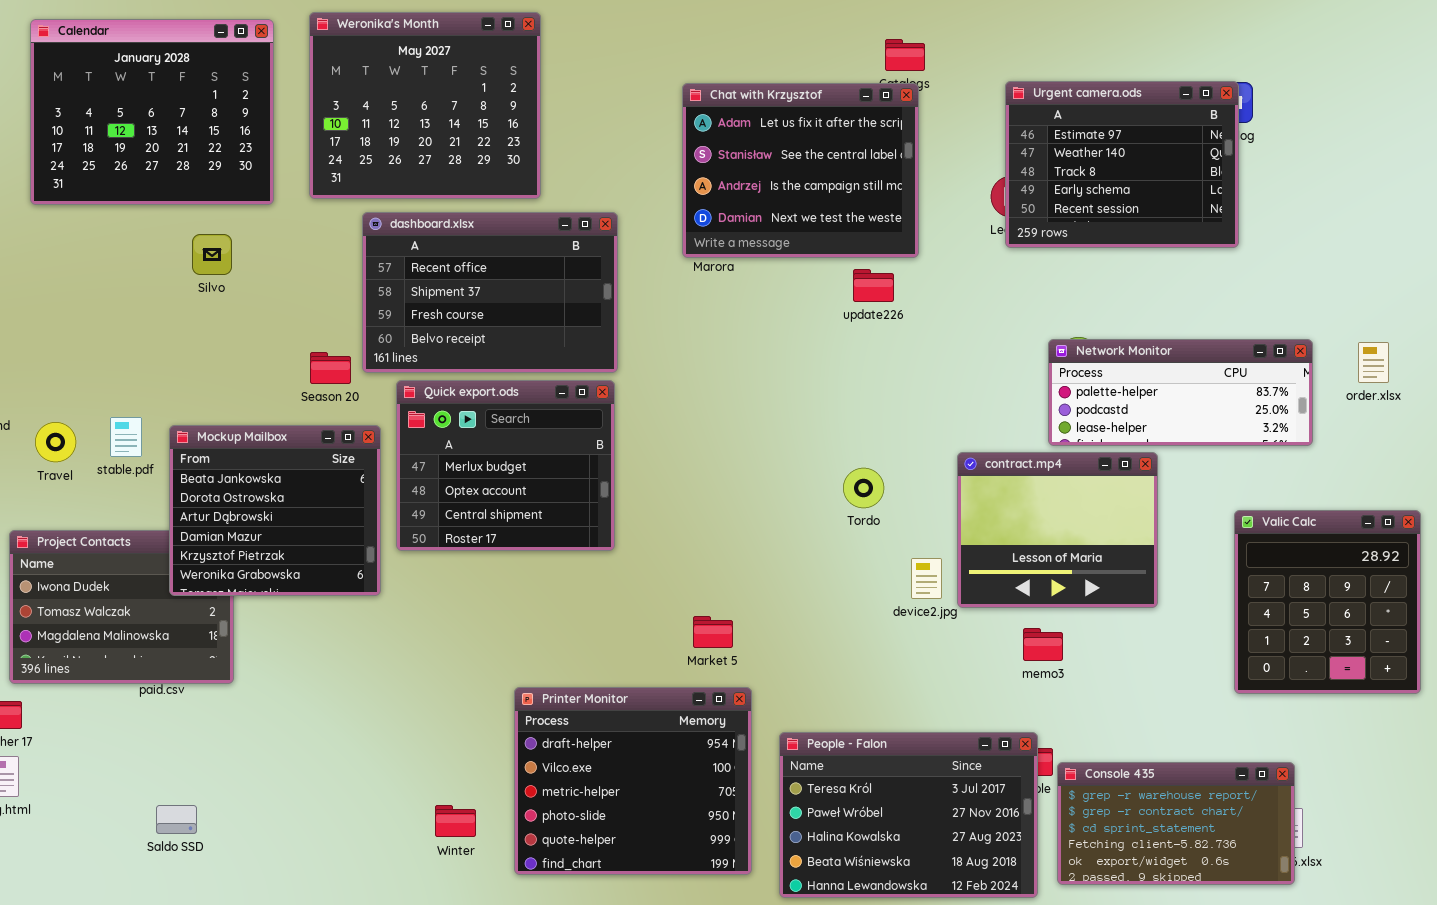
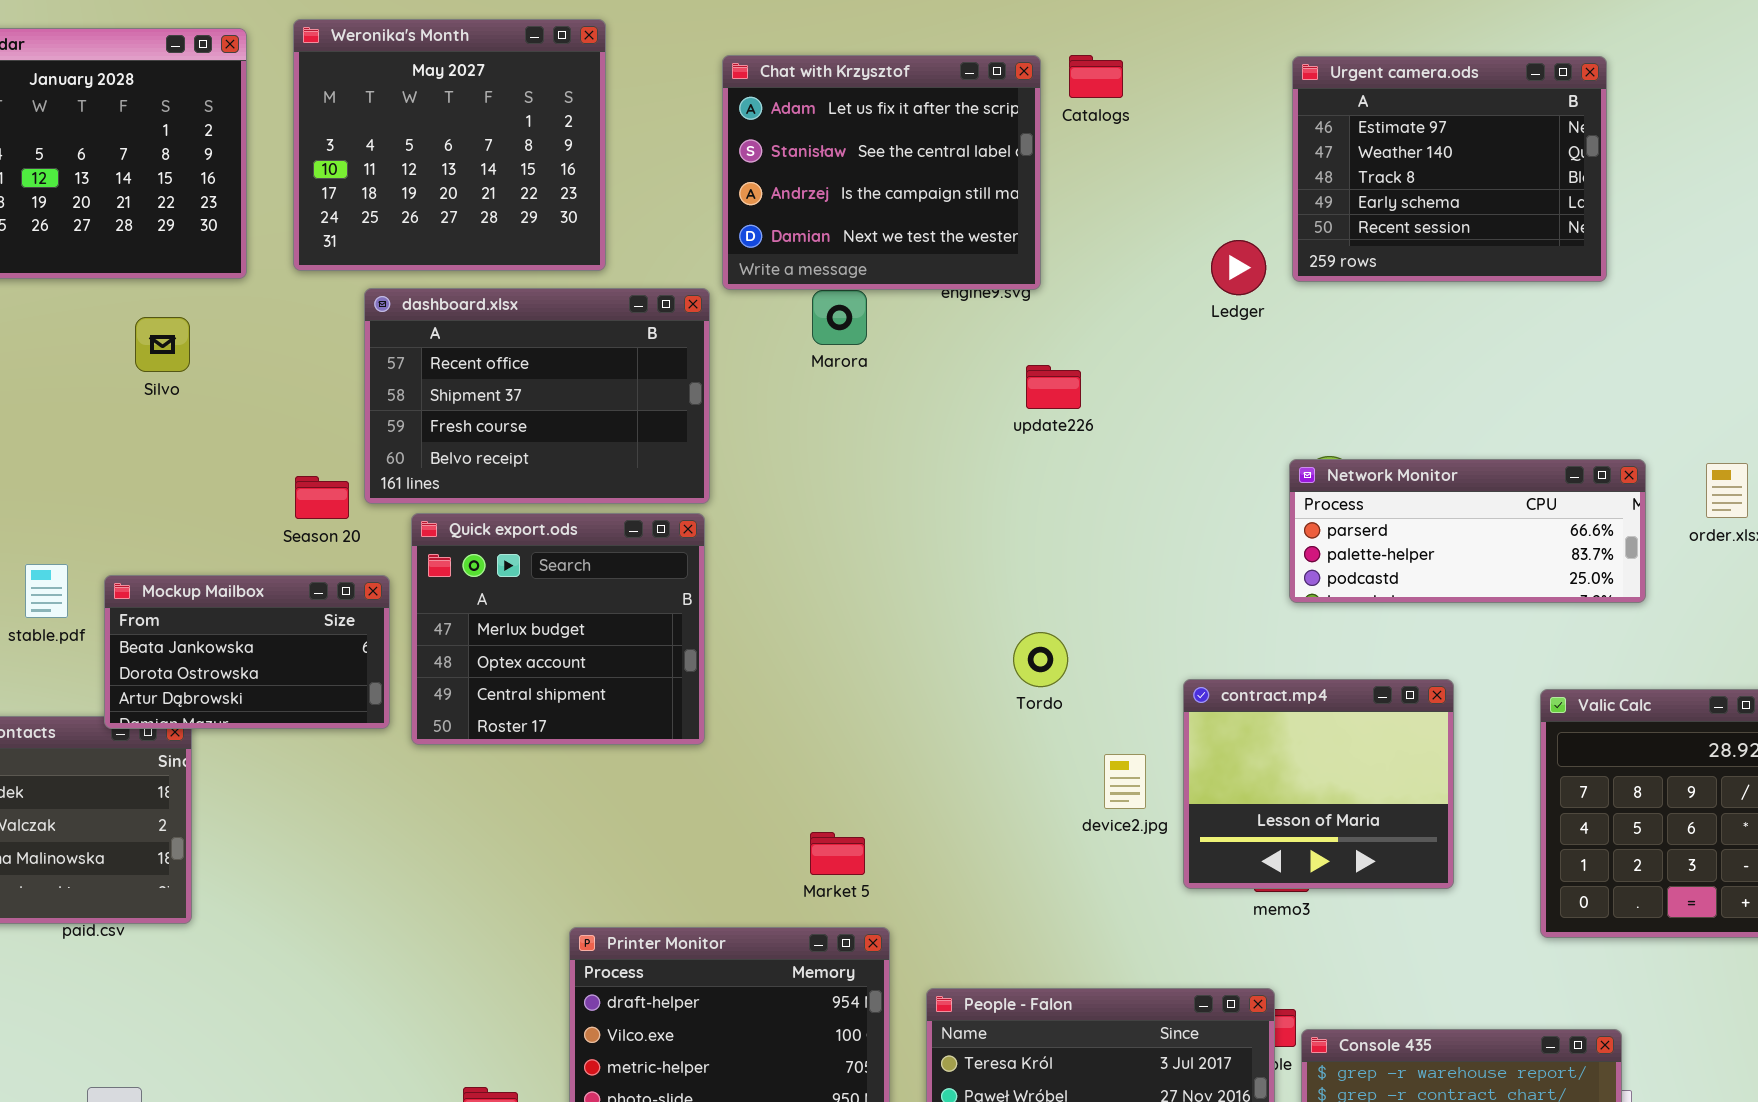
Urgent camera.ods: [1005,81,1239,248] -> [1292,56,1607,282], moved
Chat with Krzysztof: [682,83,919,258] -> [722,55,1041,290], moved
Network Monitor: [1048,339,1313,446] -> [1289,459,1646,603], scrolled up 1 row
Mockup Mailbox: [169,425,381,596] -> [104,575,390,729], resized
contract.mp4: [957,452,1158,608] -> [1183,679,1454,889], moved

